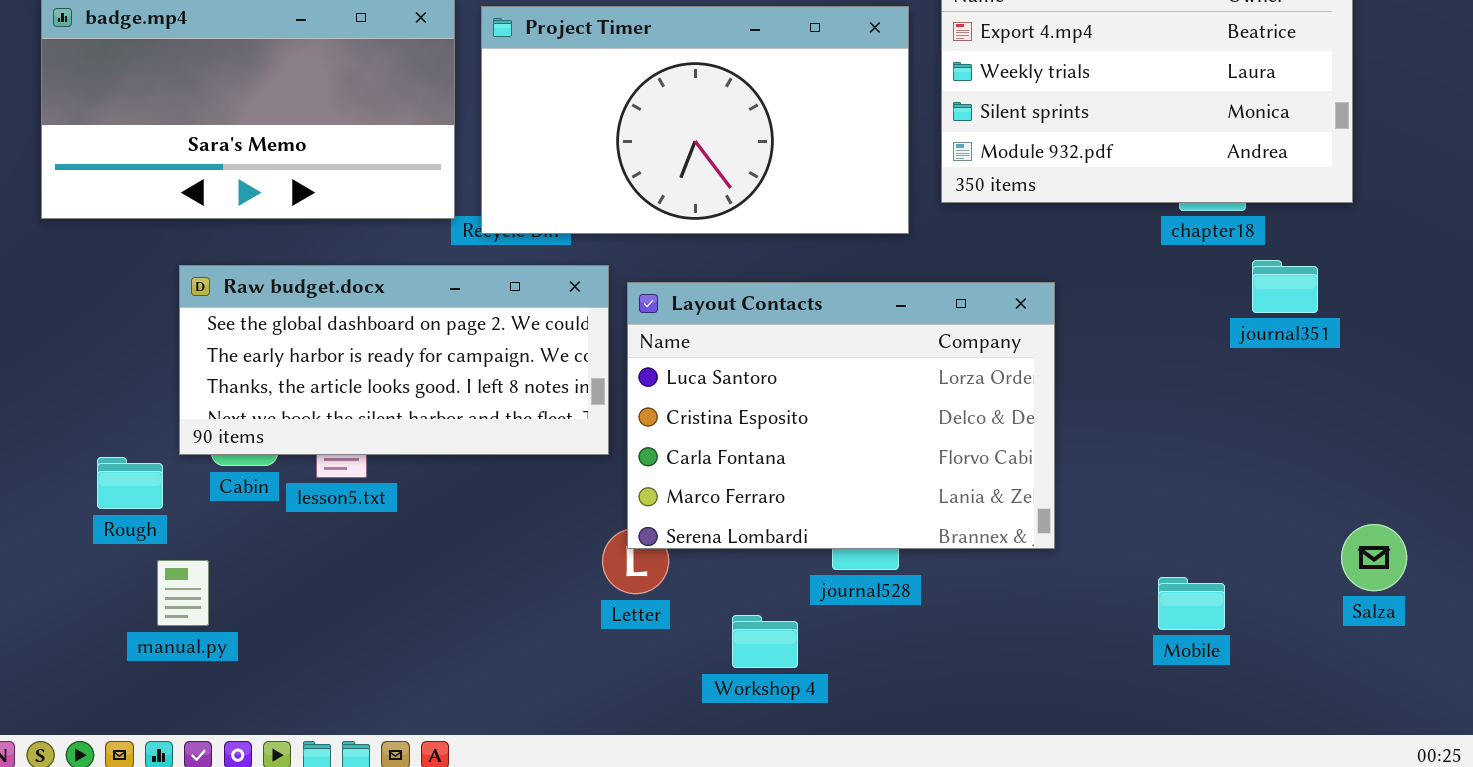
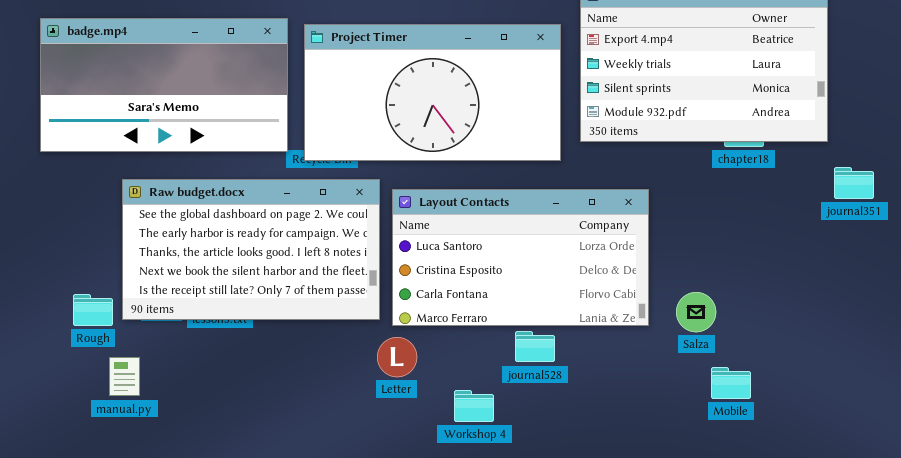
journal351: [1252,260,1318,313] -> [834,167,874,199], moved
Raw budget.docx: [179,265,609,455] -> [122,179,380,320], resized
Layout Contacts: [627,282,1055,549] -> [392,189,649,326], resized
Salza: [1341,524,1407,591] -> [676,292,716,332], moved

